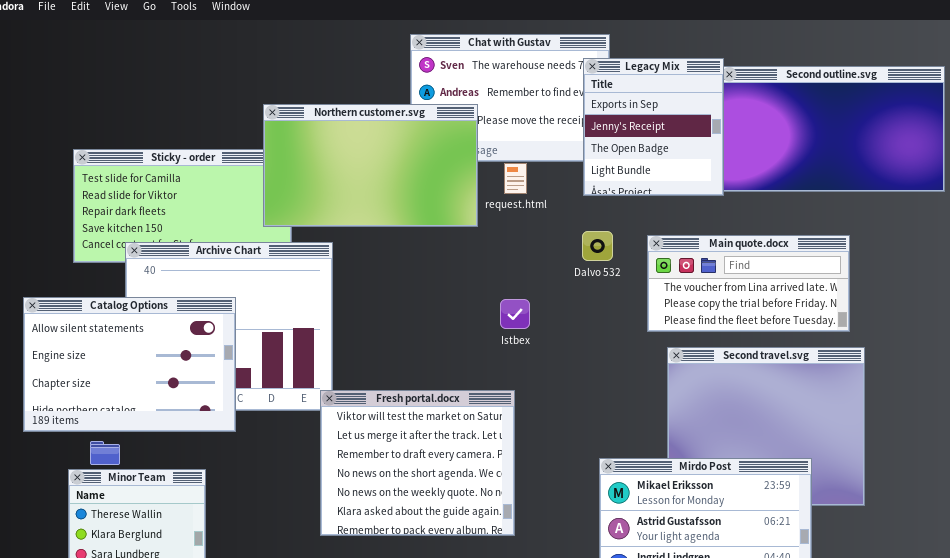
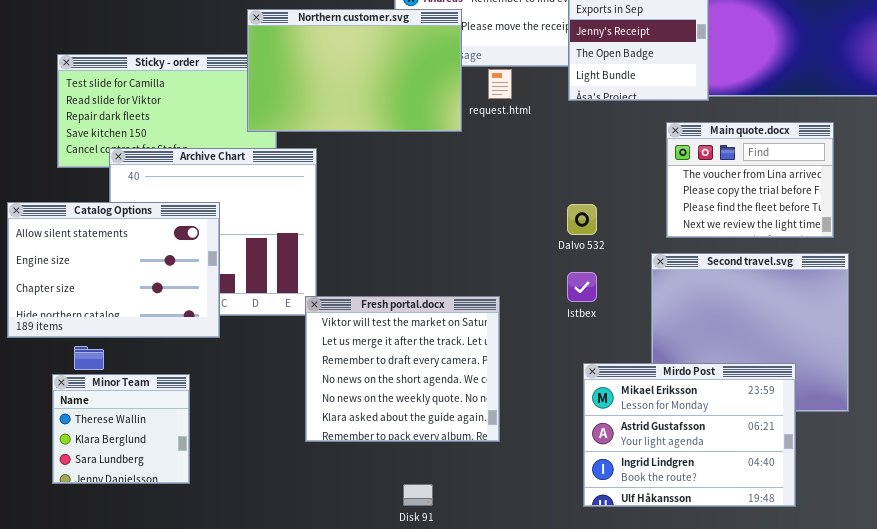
Dalvo 532: [582,231,613,261] -> [567,204,597,235], moved
Main quote.docx: [647,235,850,332] -> [666,122,834,238], resized
Istbex: [500,299,530,329] -> [567,272,597,302], moved

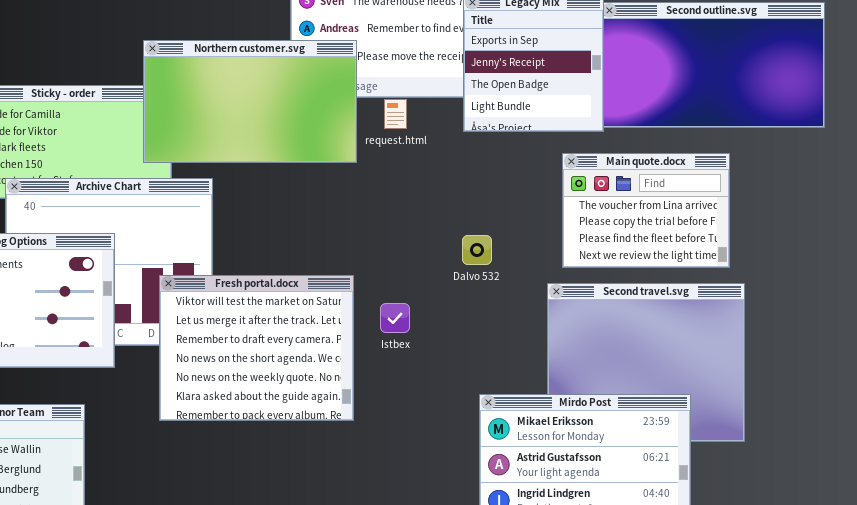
Istbex: [567,272,597,302] -> [380,303,410,333], moved
Fresh portal.docx: [305,296,500,442] -> [159,275,354,421], moved

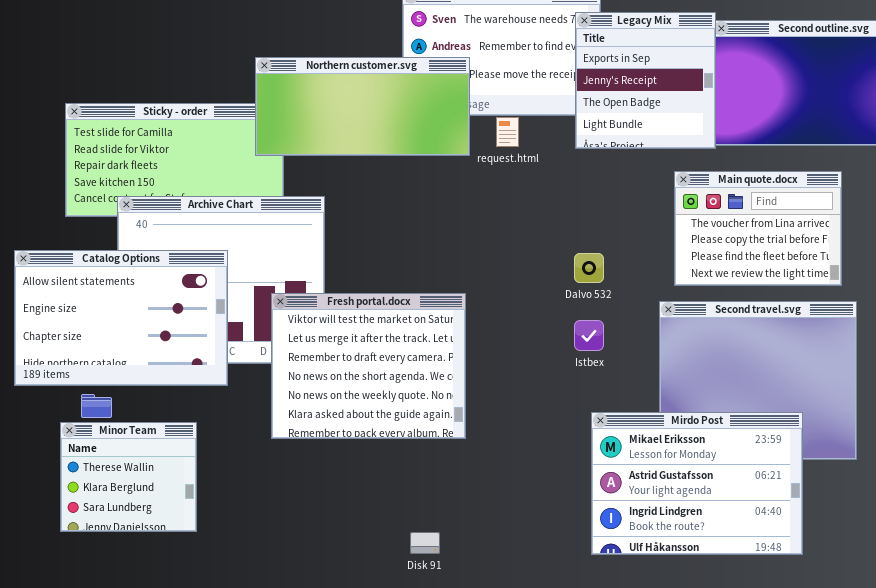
Northern customer.svg: [143,40,357,163] -> [255,57,470,156], resized
Istbex: [380,303,410,333] -> [574,320,604,351], moved

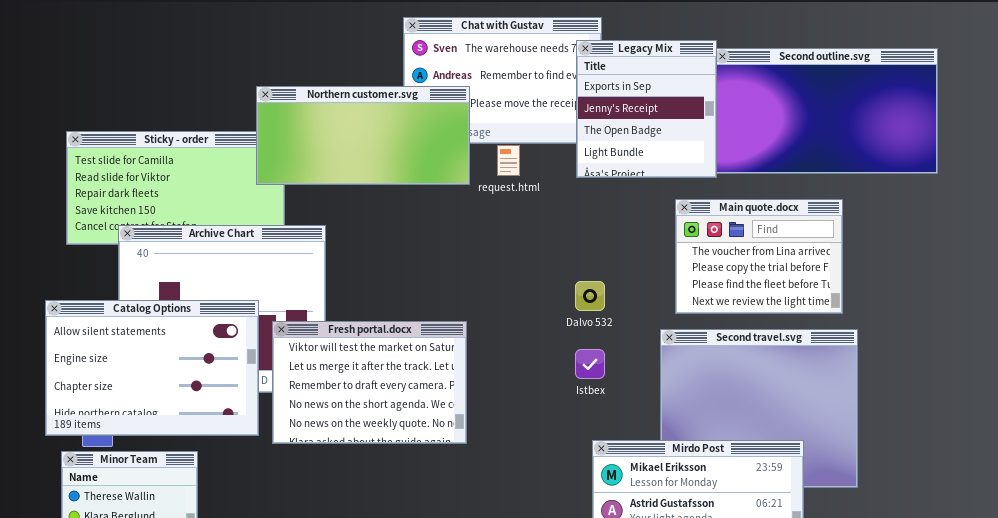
Catalog Options: [14,250,228,386] -> [45,300,259,436], moved
Fresh portal.docx: [271,293,466,439] -> [272,321,467,444], resized

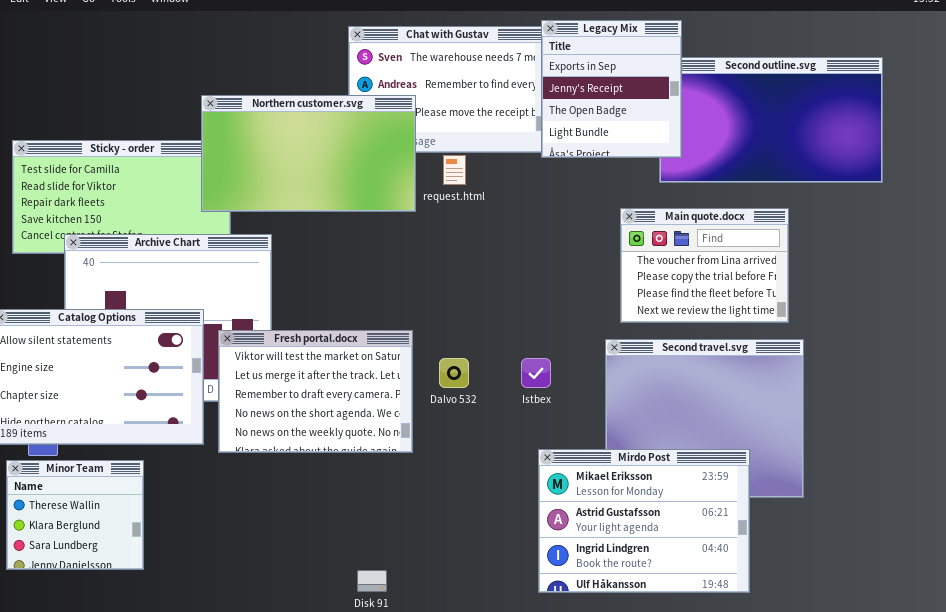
Legacy Mix: [576,40,717,178] -> [541,20,682,158], moved
Northern customer.svg: [256,86,470,185] -> [201,95,416,212], resized
Dalvo 532: [575,281,605,311] -> [439,358,469,388], moved

